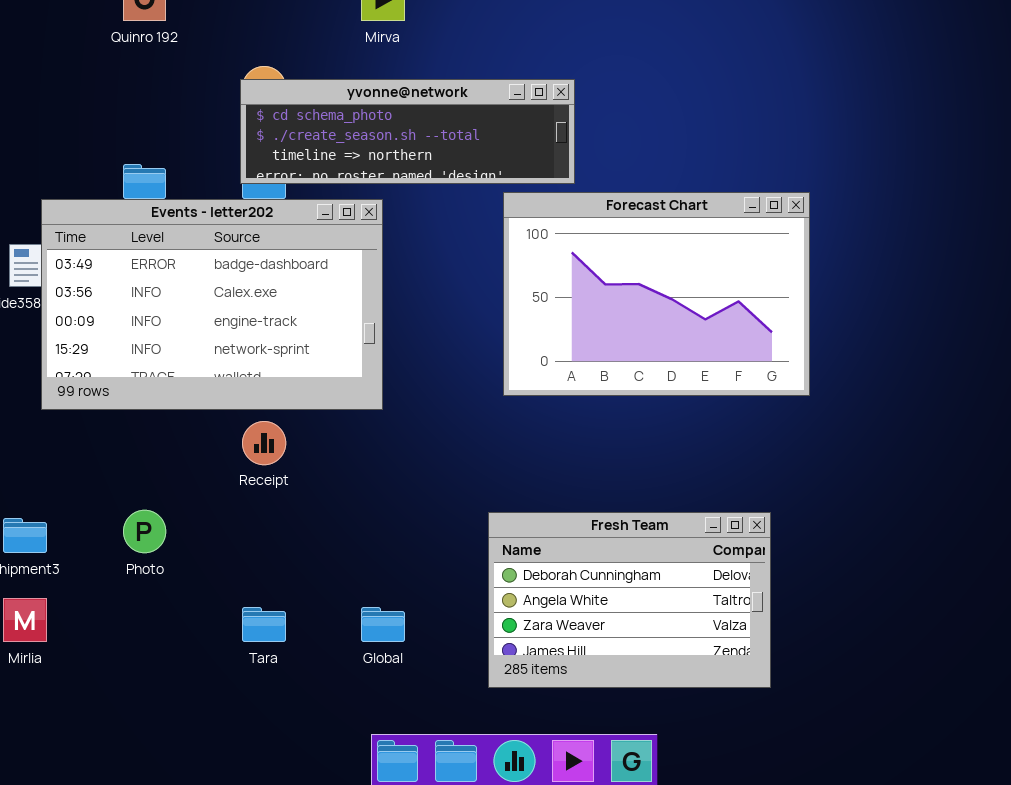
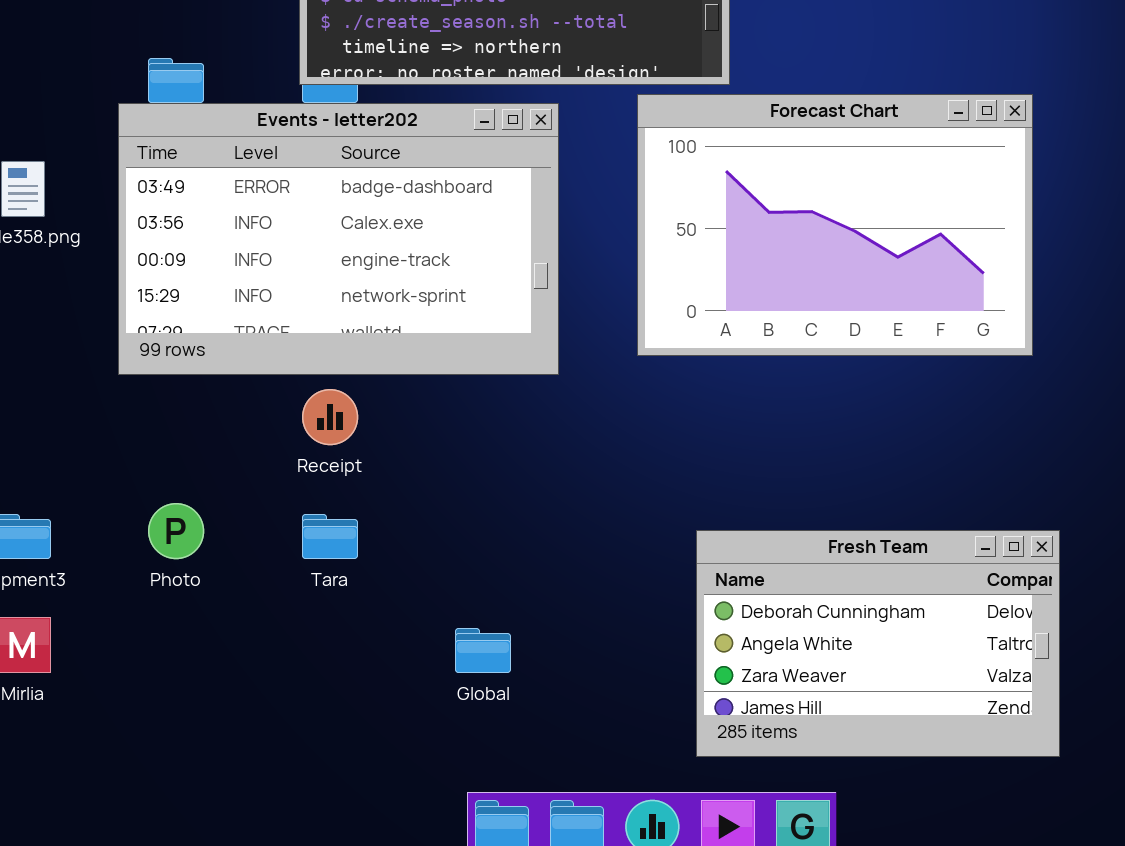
Events - letter202: [41,199,383,410] -> [118,103,559,375], moved
Fresh Team: [488,512,771,688] -> [696,530,1060,757], moved
Tara: [242,607,286,642] -> [302,514,358,559], moved

